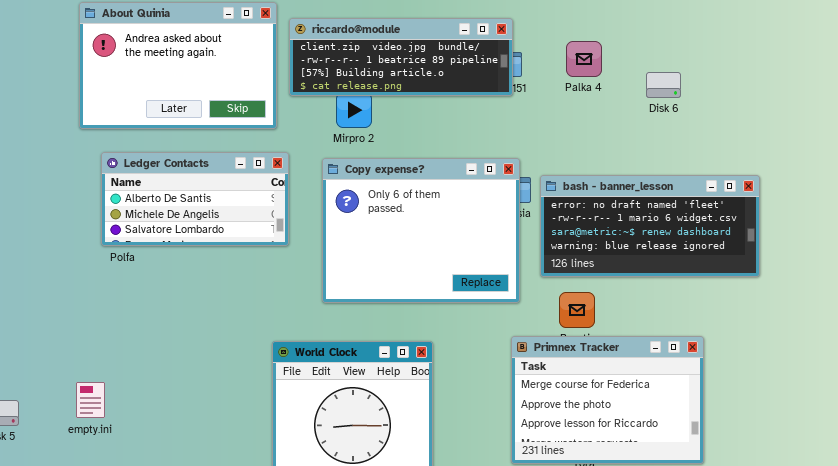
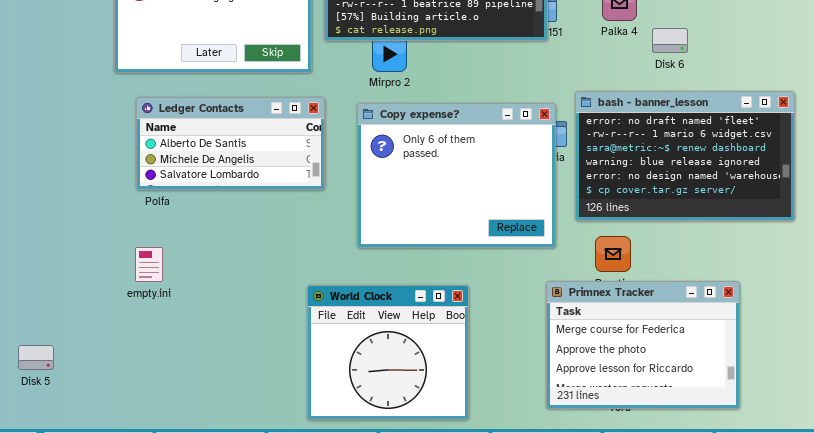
Disk 6: [646,72,681,98] -> [652,28,688,53], moved
bash - banner_lesson: [540,175,760,277] -> [575,91,795,221], resized
empty.ini: [76,382,105,418] -> [135,247,163,282], moved

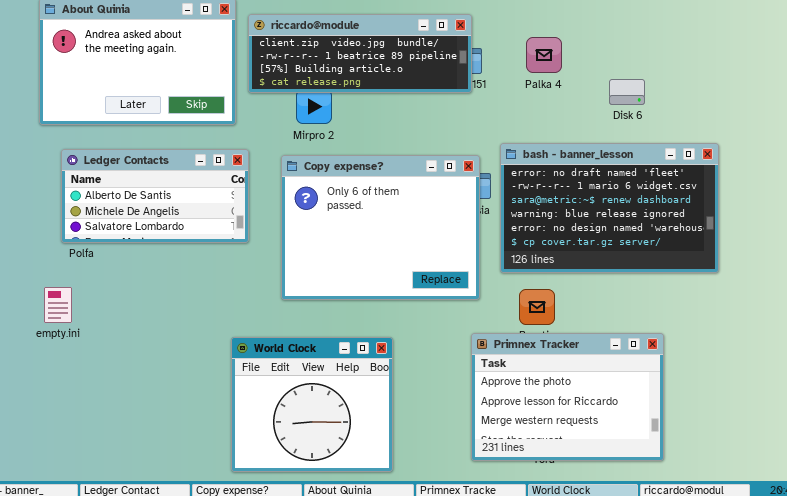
Disk 6: [652,28,688,53] -> [609,79,645,105], moved
empty.ini: [135,247,163,282] -> [44,287,72,323], moved
Primnex Tracker: [546,281,740,409] -> [471,333,664,461], scrolled down 1 row

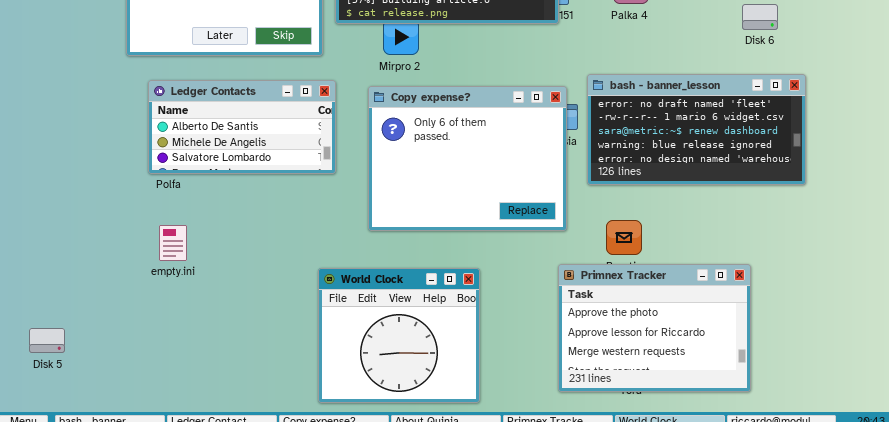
Disk 6: [609,79,645,105] -> [742,4,778,30], moved
bash - banner_lesson: [500,143,719,273] -> [587,74,806,185], resized
empty.ini: [44,287,72,323] -> [159,225,187,261], moved

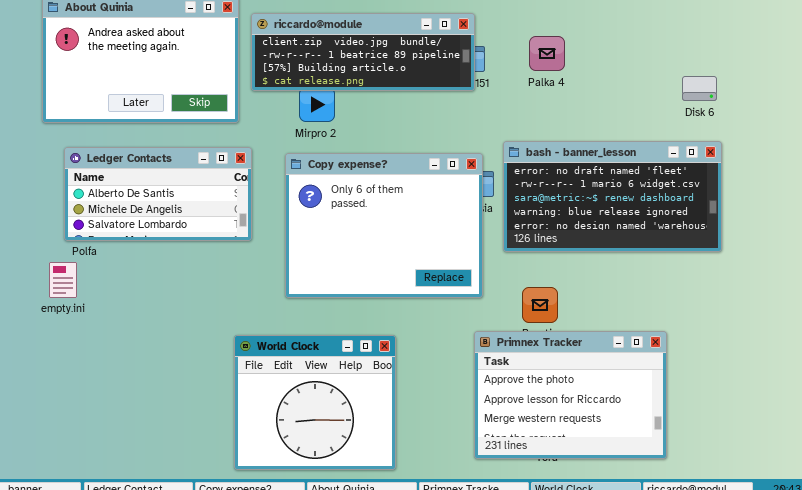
Disk 6: [742,4,778,30] -> [682,76,717,101], moved
empty.ini: [159,225,187,261] -> [49,262,77,298], moved

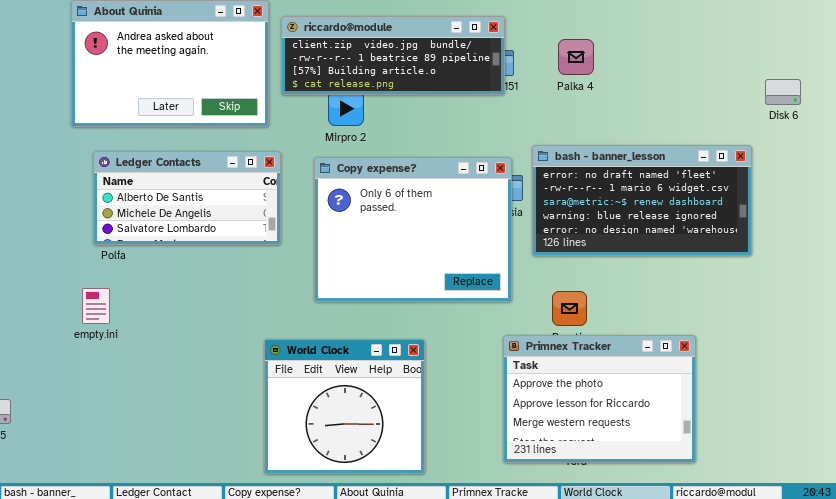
Disk 6: [682,76,717,101] -> [765,79,801,105], moved
empty.ini: [49,262,77,298] -> [82,288,110,324], moved

